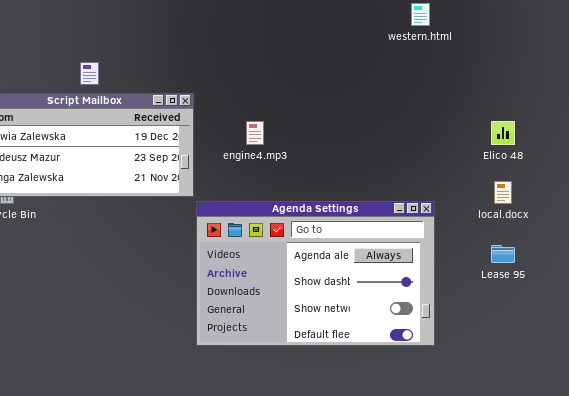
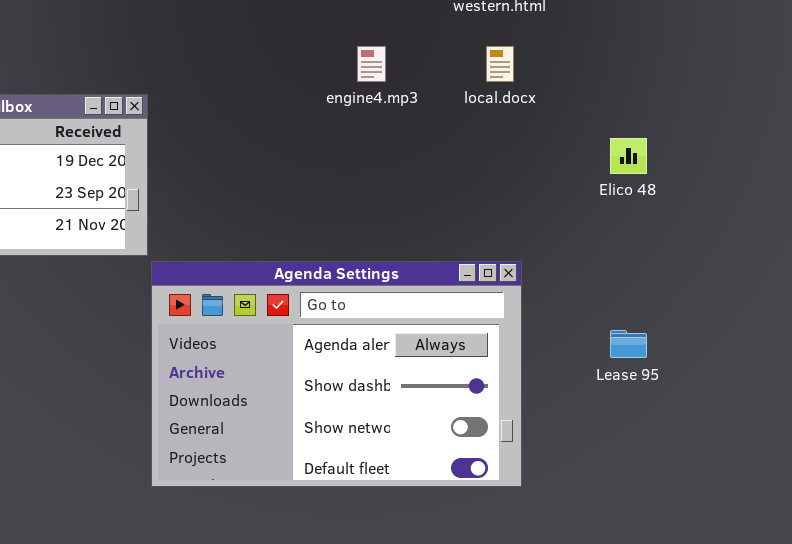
engine4.mp3: [246,121,264,145] -> [357,46,386,82], moved
local.docx: [494,181,512,204] -> [486,46,514,82], moved

